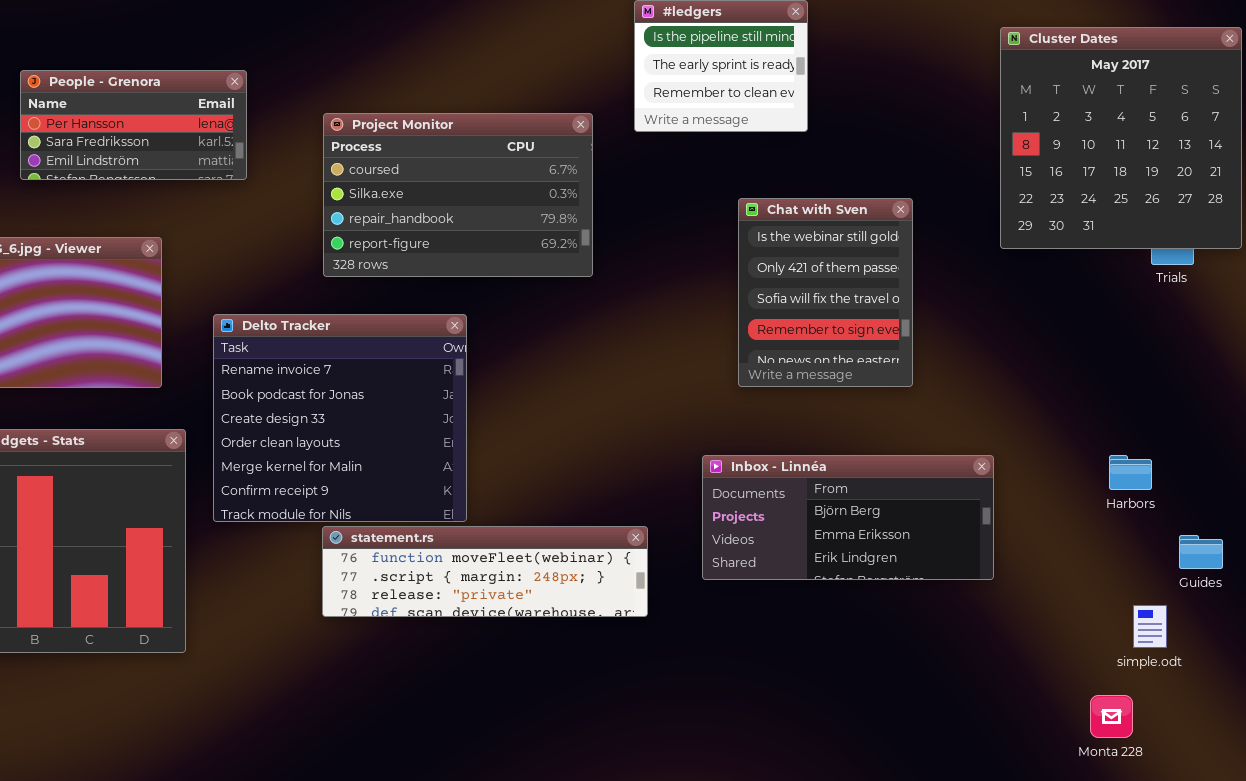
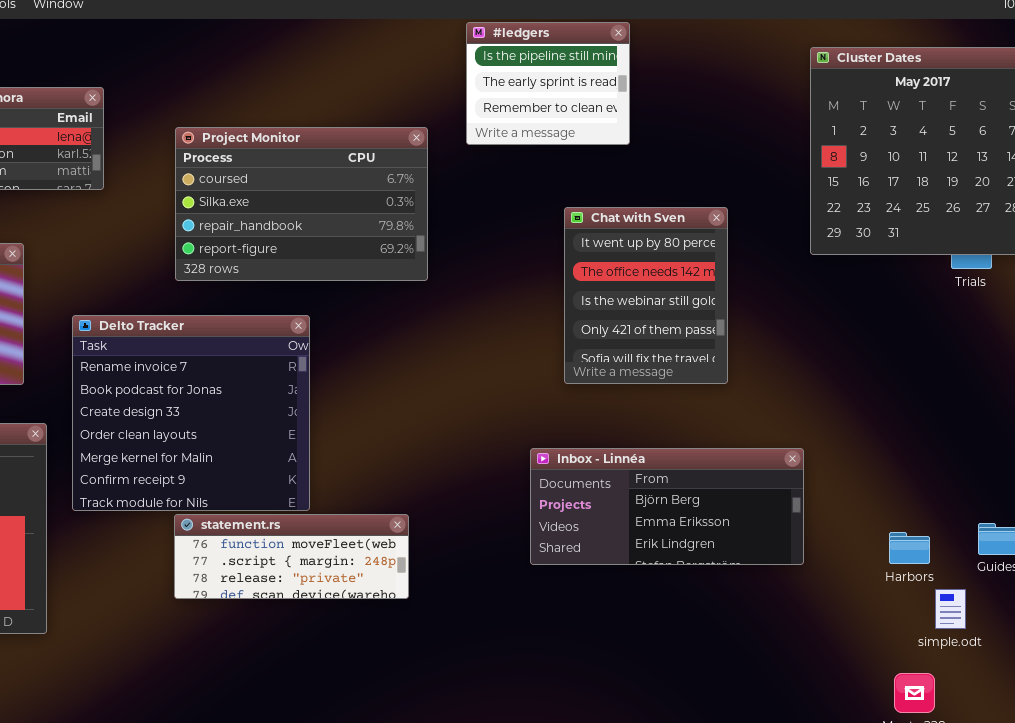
Chat with Sven: [738,198,913,387] -> [564,207,728,384], scrolled up 2 rows
Harbors: [1109,455,1152,490] -> [889,532,930,564], moved
statement.rs: [322,526,648,617] -> [174,514,409,599], resized

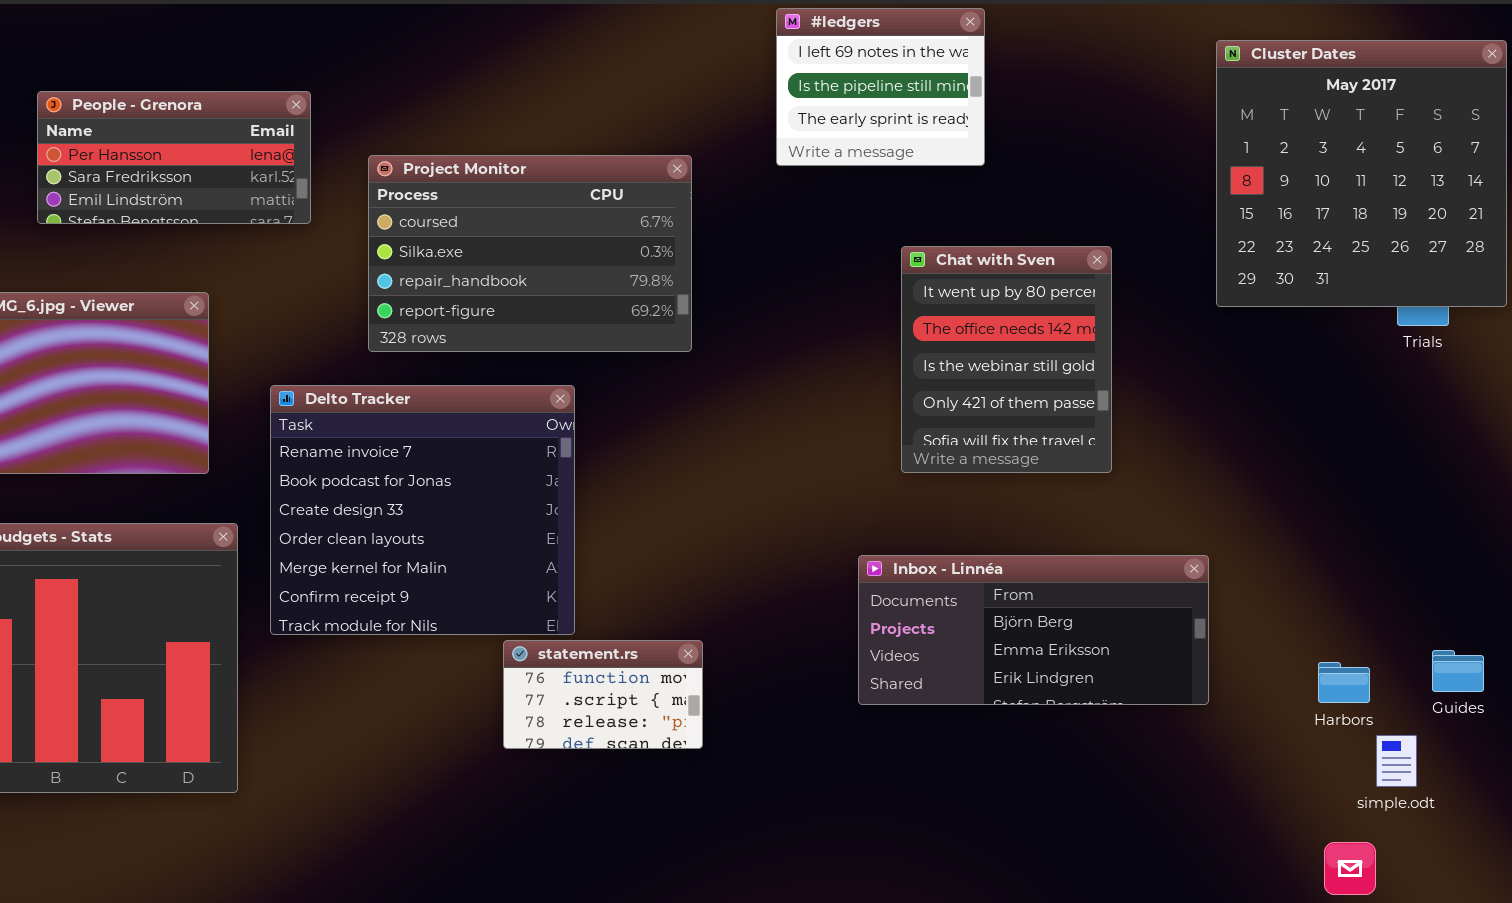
#ledgers: [466,22,630,145] -> [776,8,985,166], scrolled up 1 row
Project Monitor: [175,127,428,281] -> [368,155,692,352], moved
statement.rs: [174,514,409,599] -> [503,640,703,749], resized

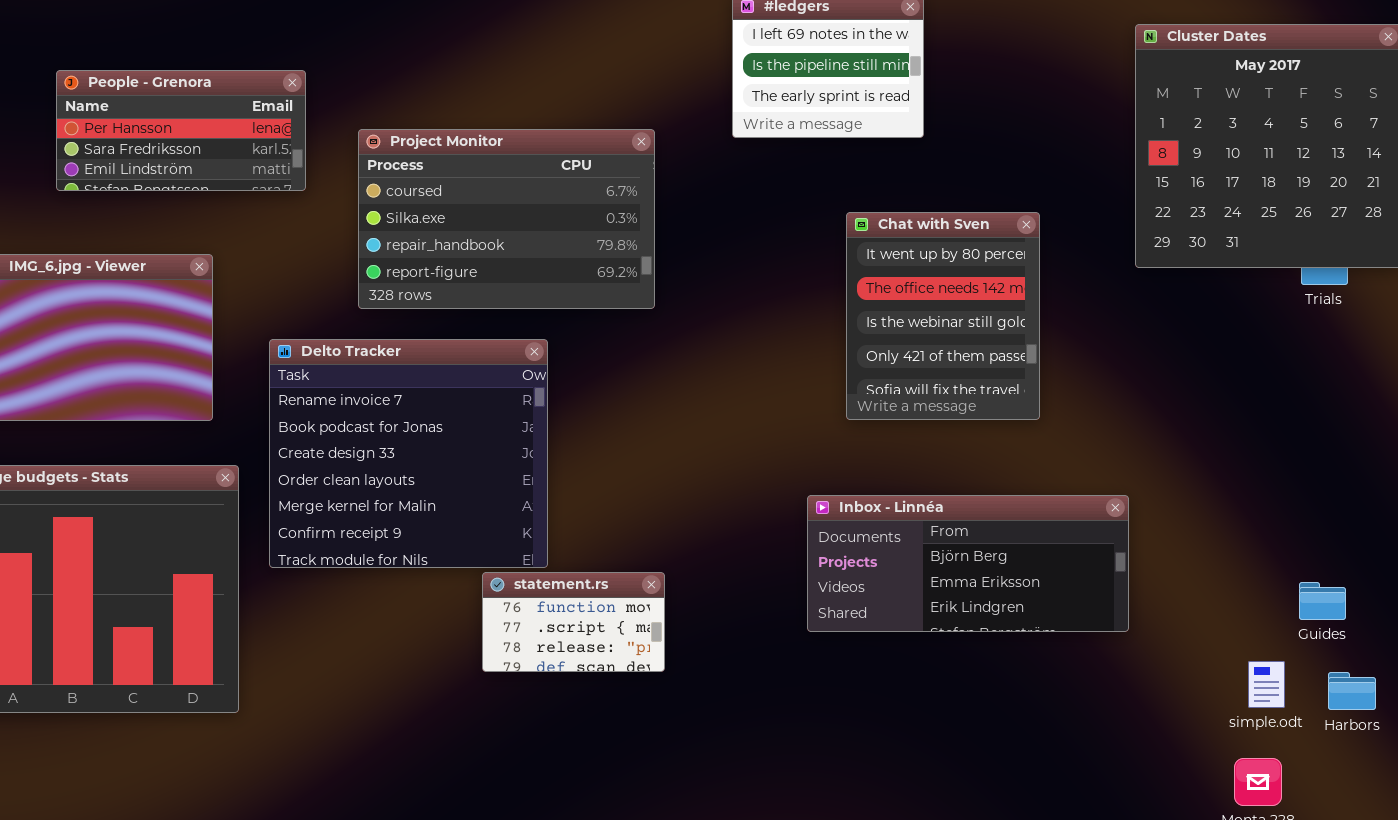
Guides: [1432,650,1484,692] -> [1299,582,1346,620], moved
Harbors: [1318,662,1370,703] -> [1328,672,1376,710], moved
simple.odt: [1376,735,1417,787] -> [1248,661,1285,708], moved

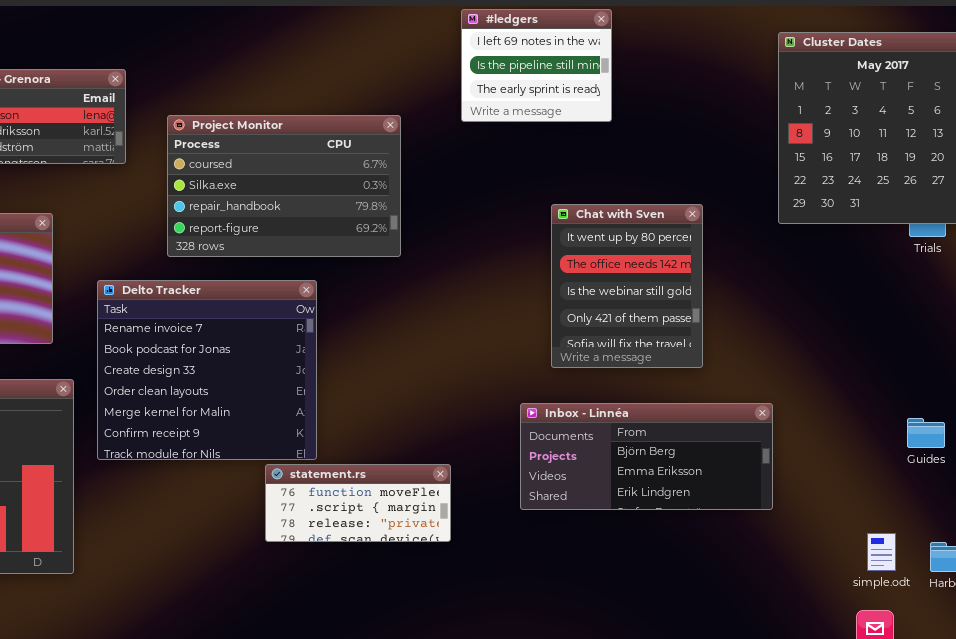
Chat with Sven: [846,212,1040,420] -> [551,204,703,368], moved
statement.rs: [482,572,665,672] -> [265,464,451,542], resized
Guides: [1299,582,1346,620] -> [907,418,945,448], moved

